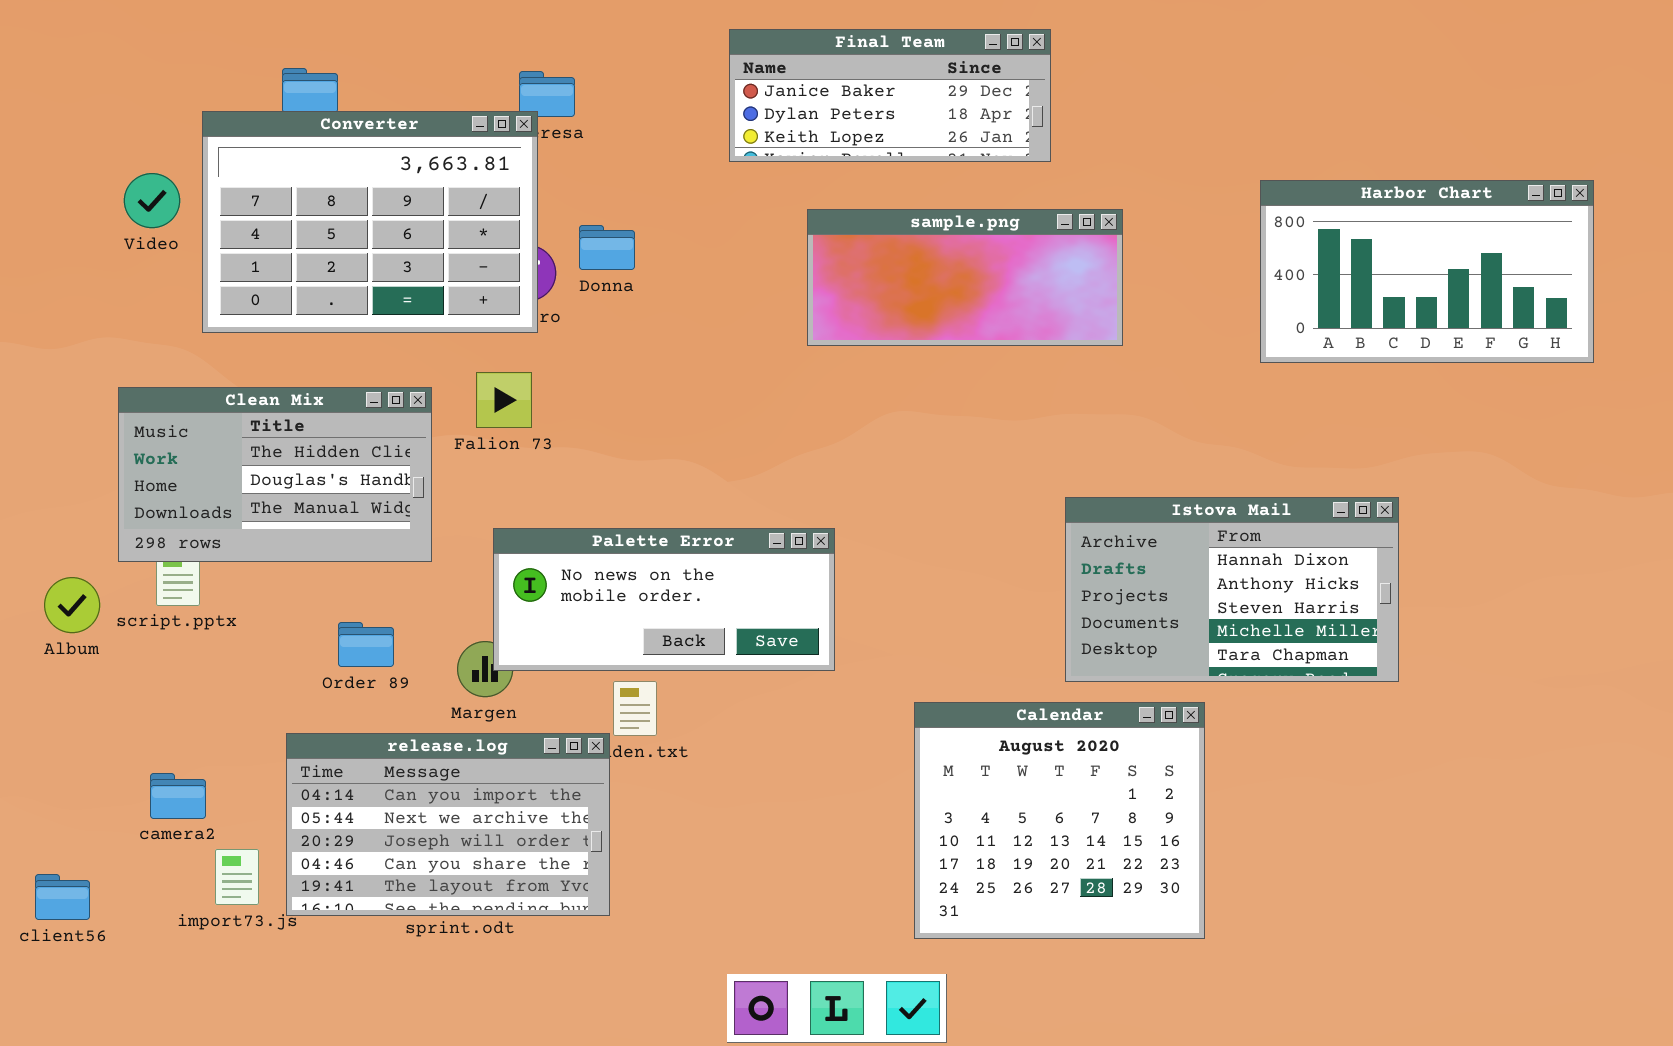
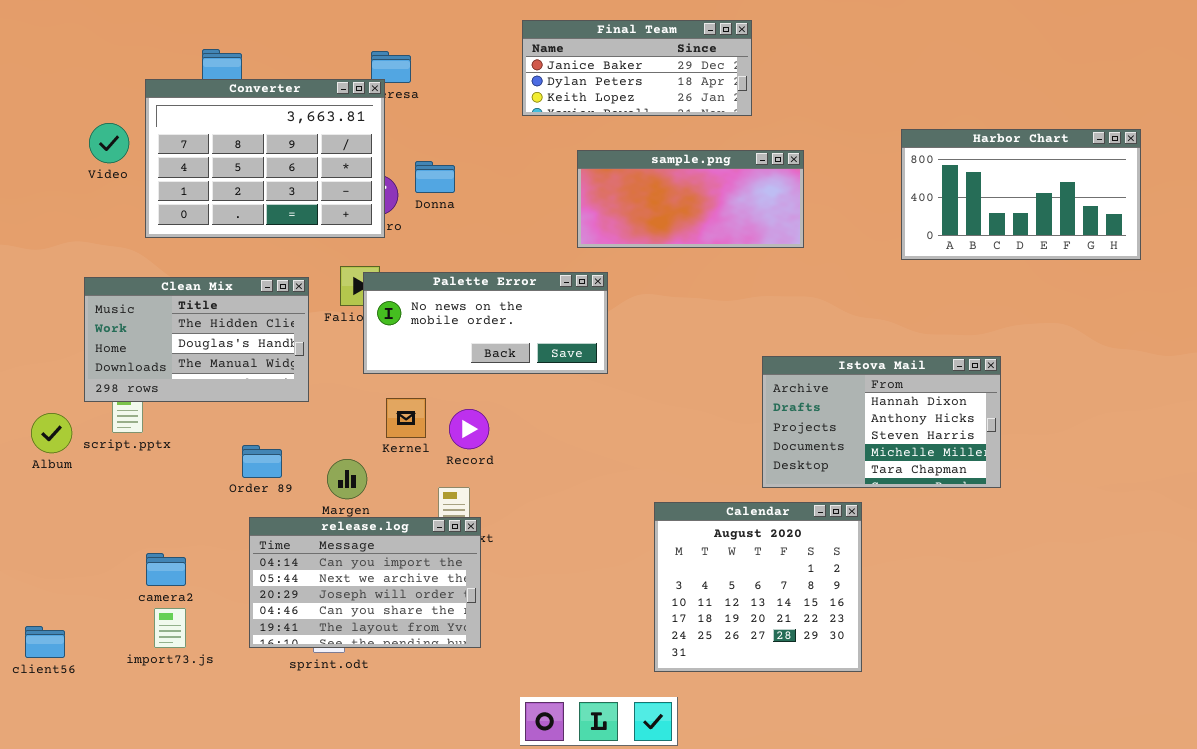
Palette Error: [493,528,835,671] -> [363,272,608,374], moved
release.log: [286,733,610,916] -> [249,517,481,648], moved
camera2: [150,773,206,819] -> [146,553,186,586], moved

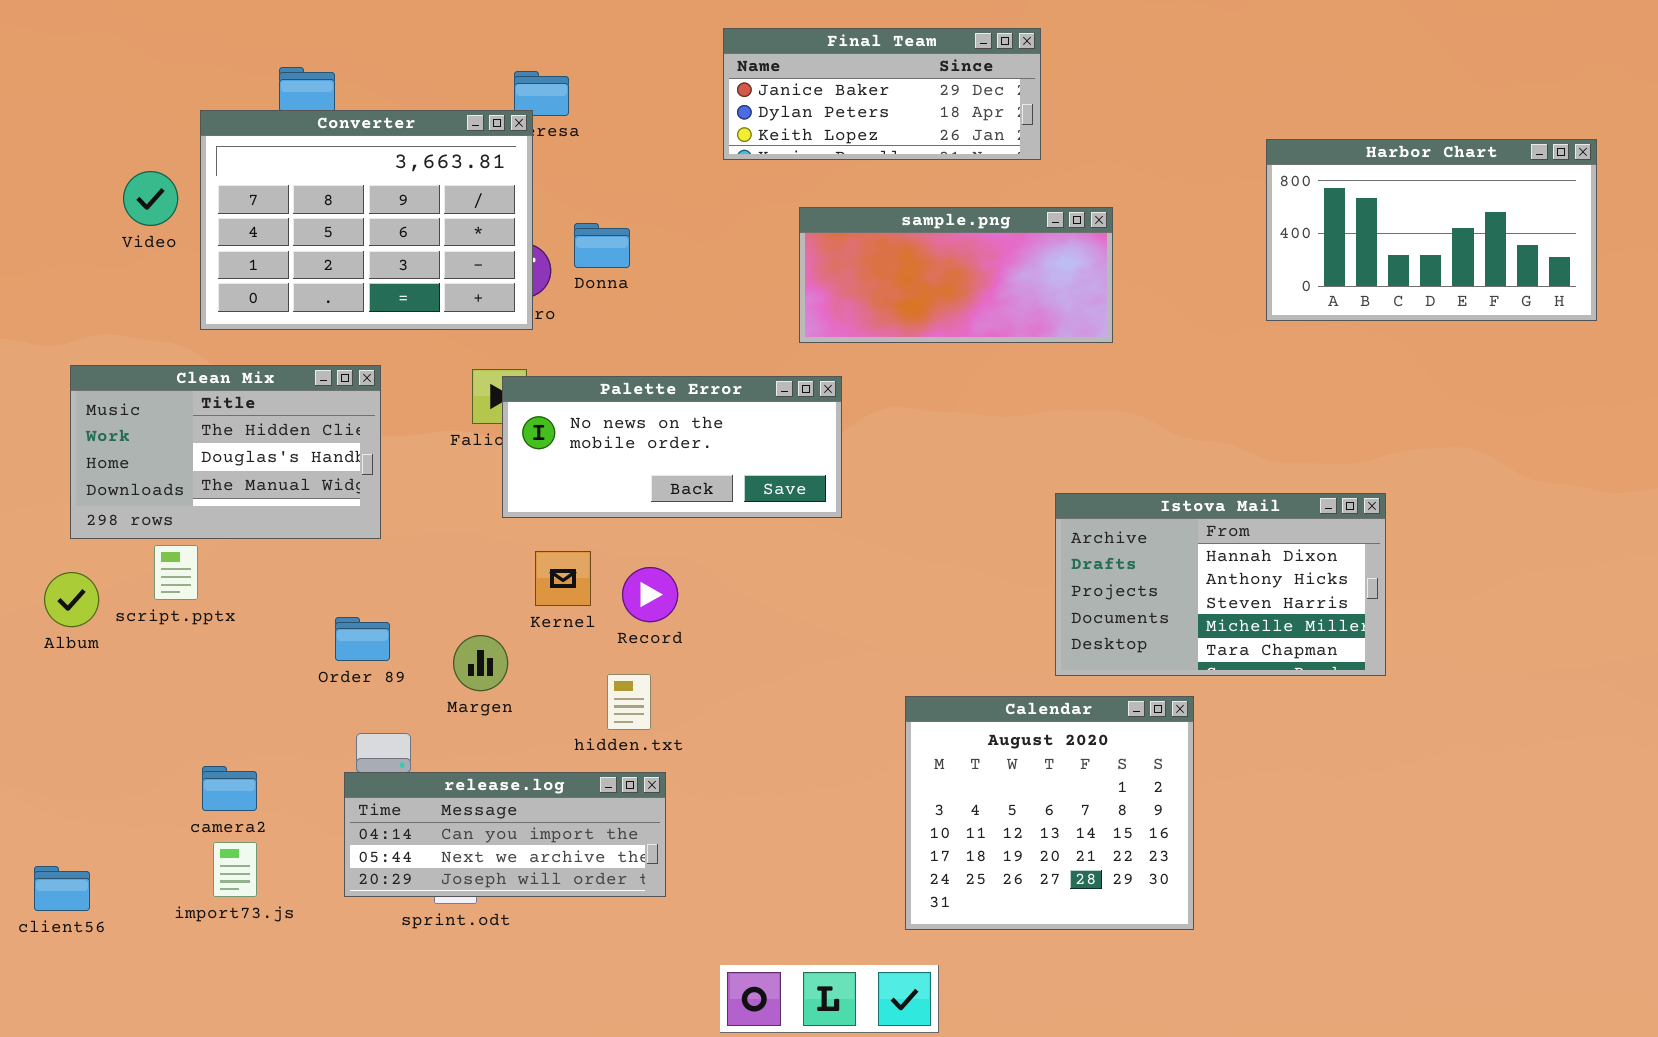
Harbor Chart: [901,129,1141,260] -> [1266,139,1597,321], moved
Clean Mix: [84,277,309,402] -> [70,365,381,539], moved
release.log: [249,517,481,648] -> [344,772,666,897], resized

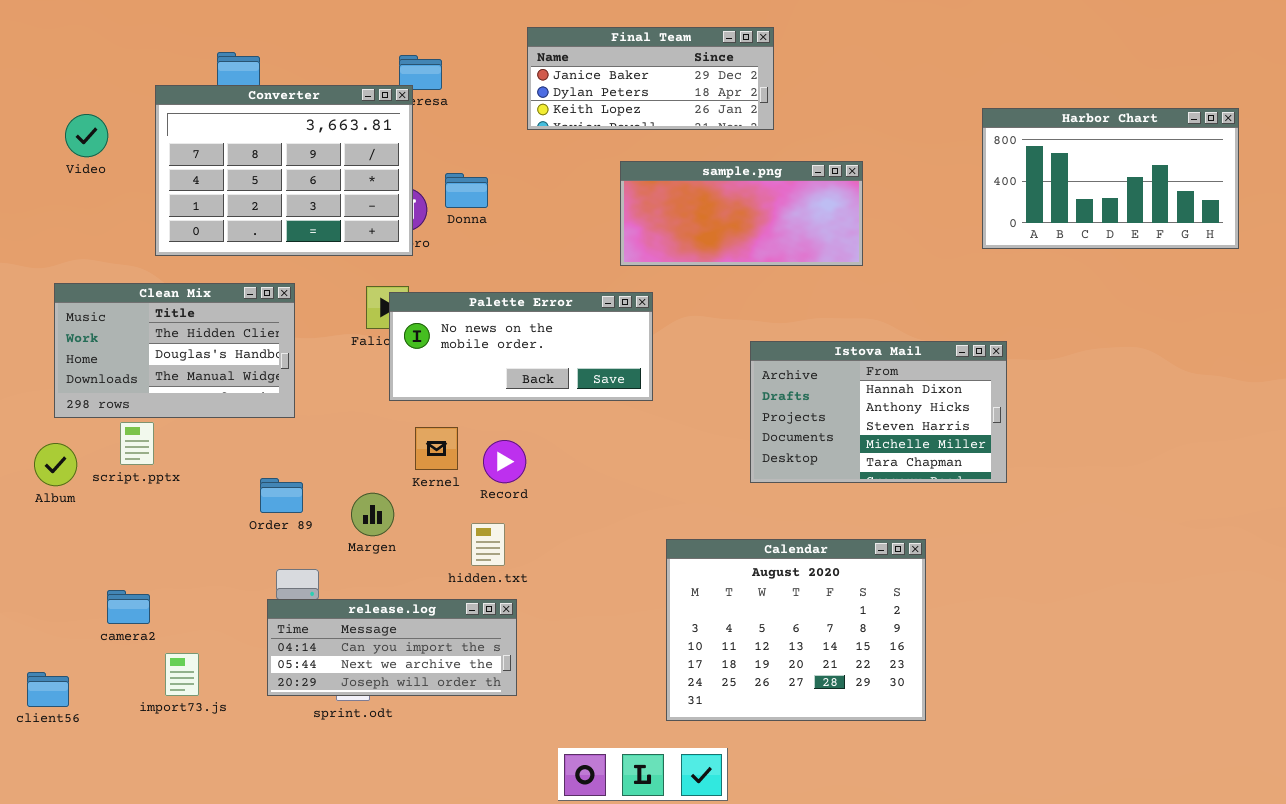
Final Team: [723,28,1041,160] -> [527,27,774,130], moved
Video: [123,171,178,226] -> [65,114,108,157], moved
Istova Mail: [1055,493,1386,676] -> [750,341,1007,483], moved
Calendar: [905,696,1194,930] -> [666,539,926,721], resized
camera2: [202,766,257,811] -> [107,590,150,624], moved

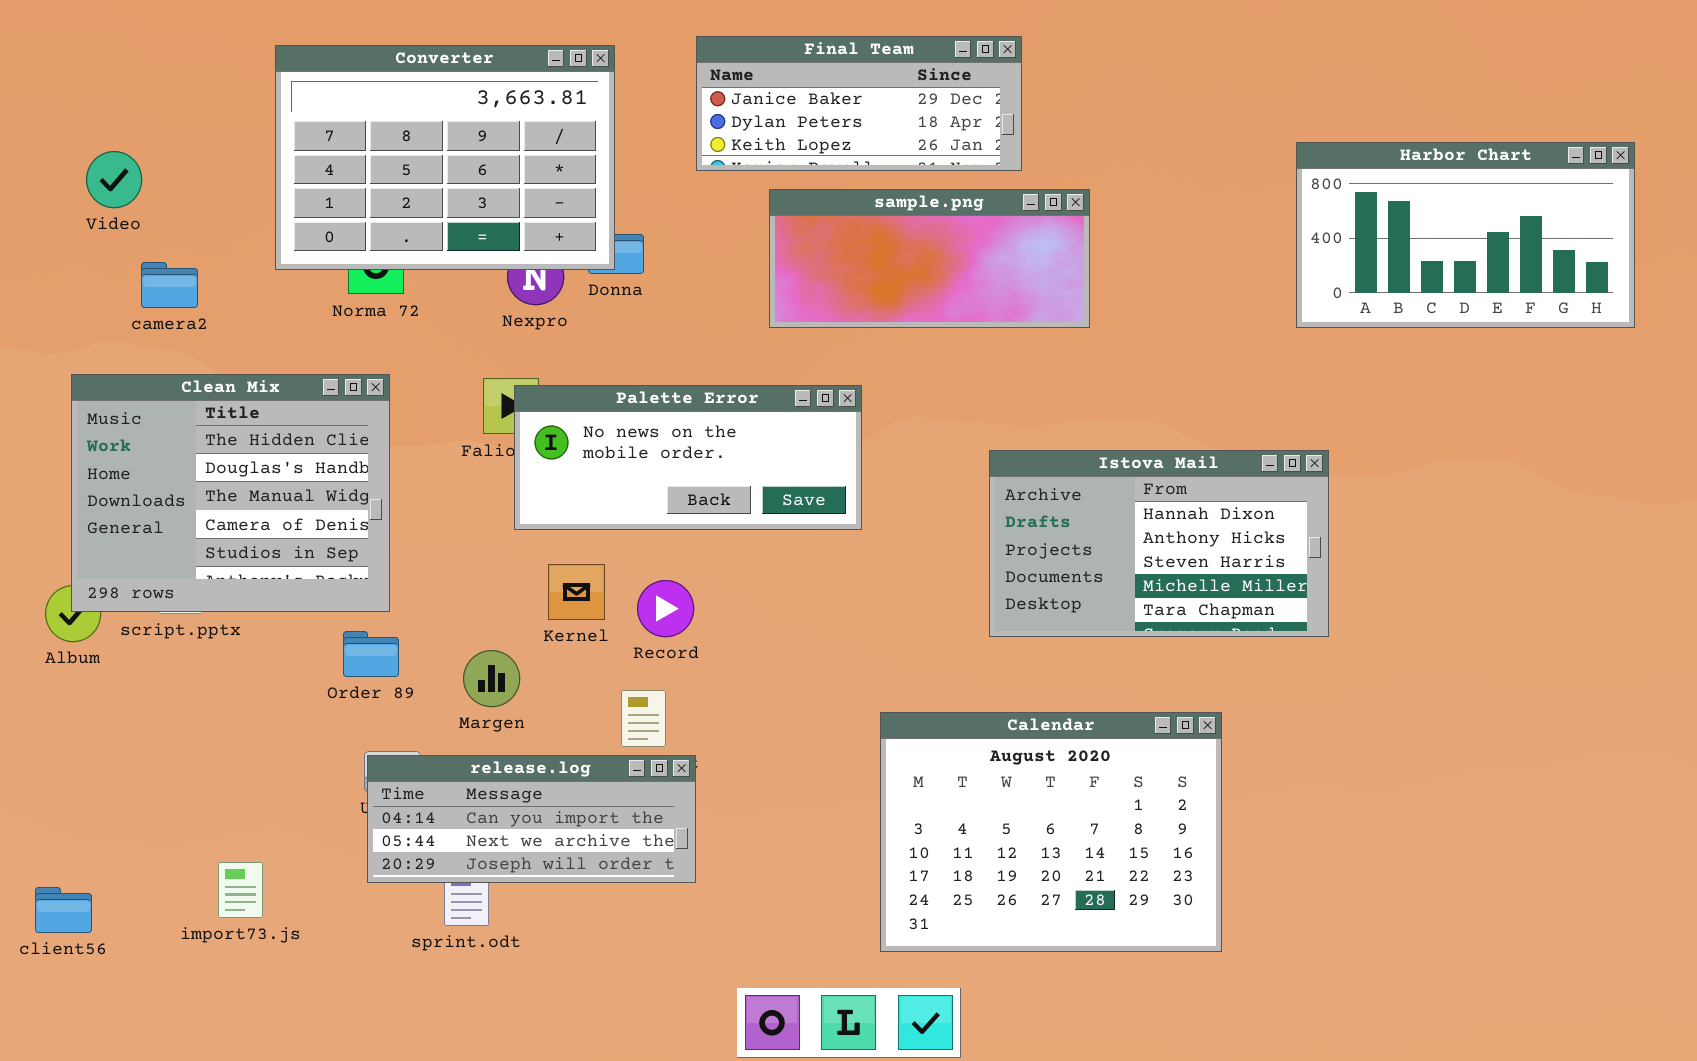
Converter: [155,85,413,256] -> [275,45,615,270], moved
sample.png: [620,161,863,266] -> [769,189,1090,328], moved
Clean Mix: [54,283,295,418] -> [71,374,390,612], resized
camera2: [107,590,150,624] -> [141,262,198,308], moved
release.log: [267,599,517,696] -> [367,755,696,883], moved

